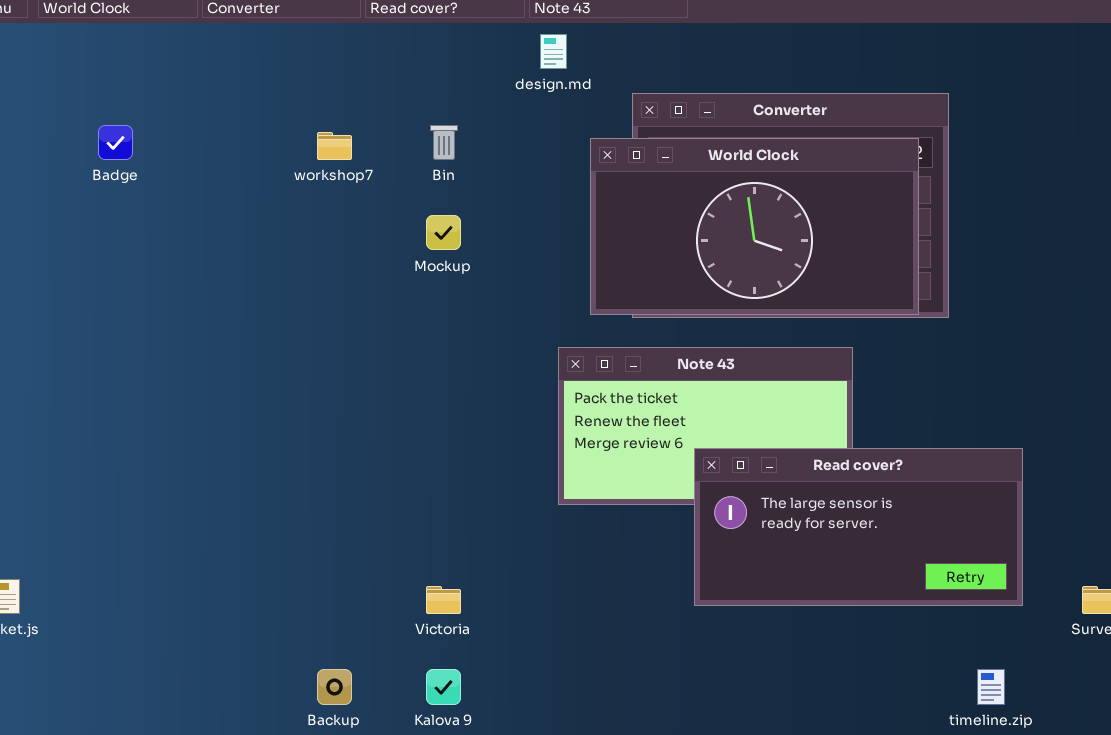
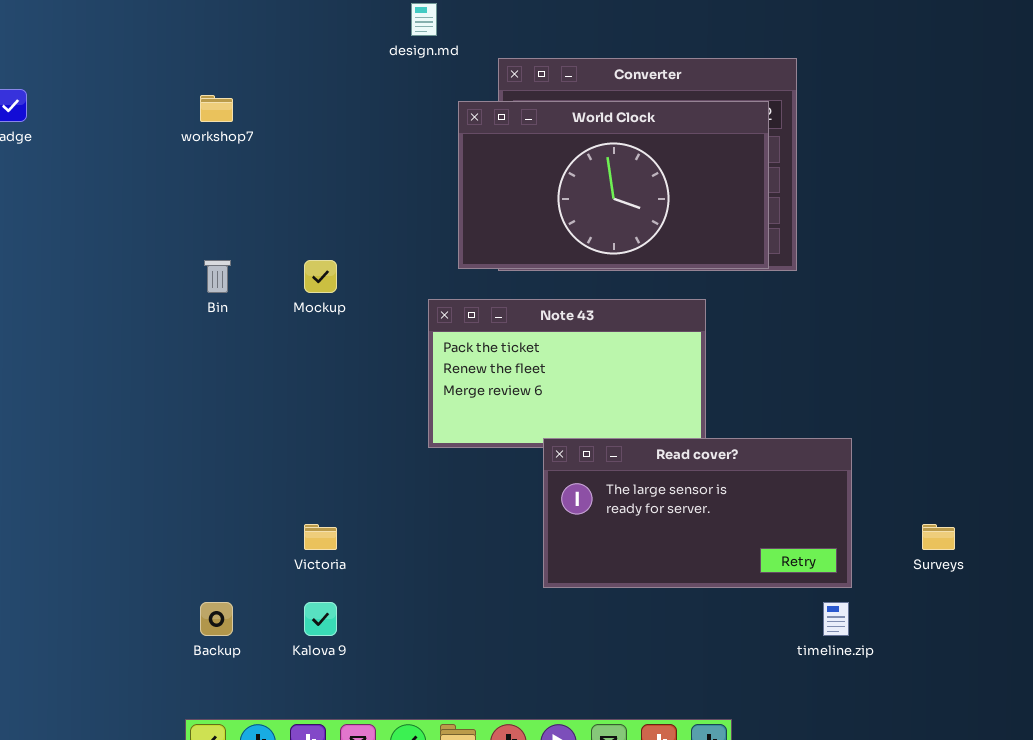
Bin: [430,125,458,160] -> [204,260,231,293], moved
Mockup: [426,215,461,250] -> [304,260,337,293], moved
Read cover?: [694,448,1023,606] -> [543,438,852,588], moved

